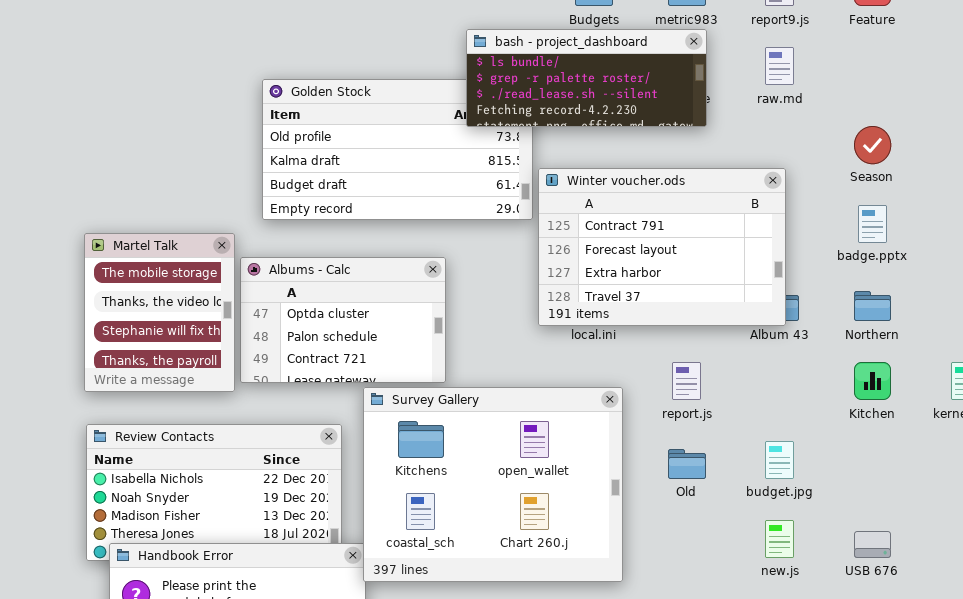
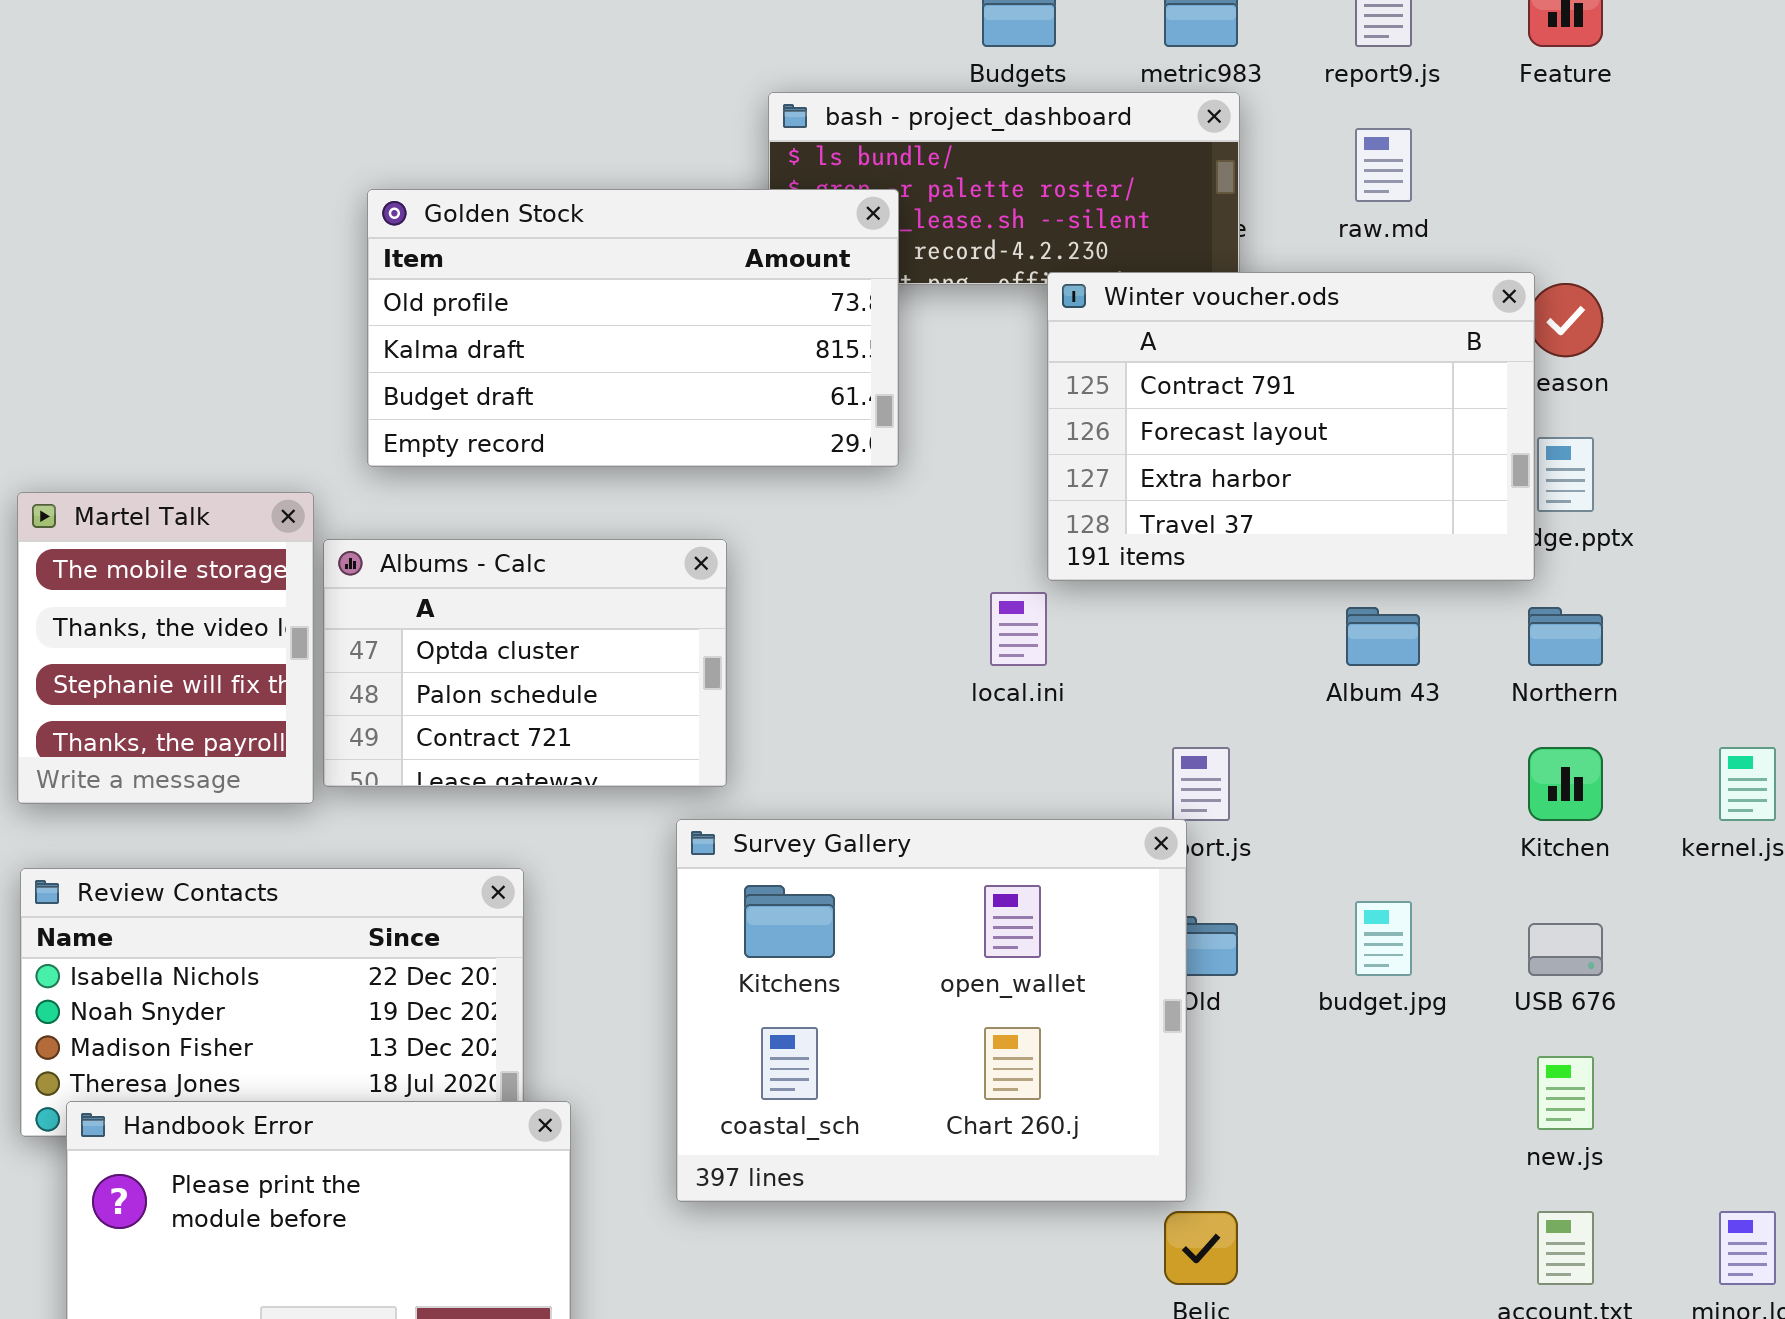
Golden Stock: [262,79,533,220] -> [367,189,899,467], raised
Winter voucher.ods: [538,168,786,326] -> [1047,272,1535,581], moved
Survey Gallery: [363,387,623,582] -> [676,819,1187,1202], moved
new.js: [765,520,794,558] -> [1537,1056,1594,1130], moved
USB 676: [854,531,891,558] -> [1528,923,1603,976], moved

